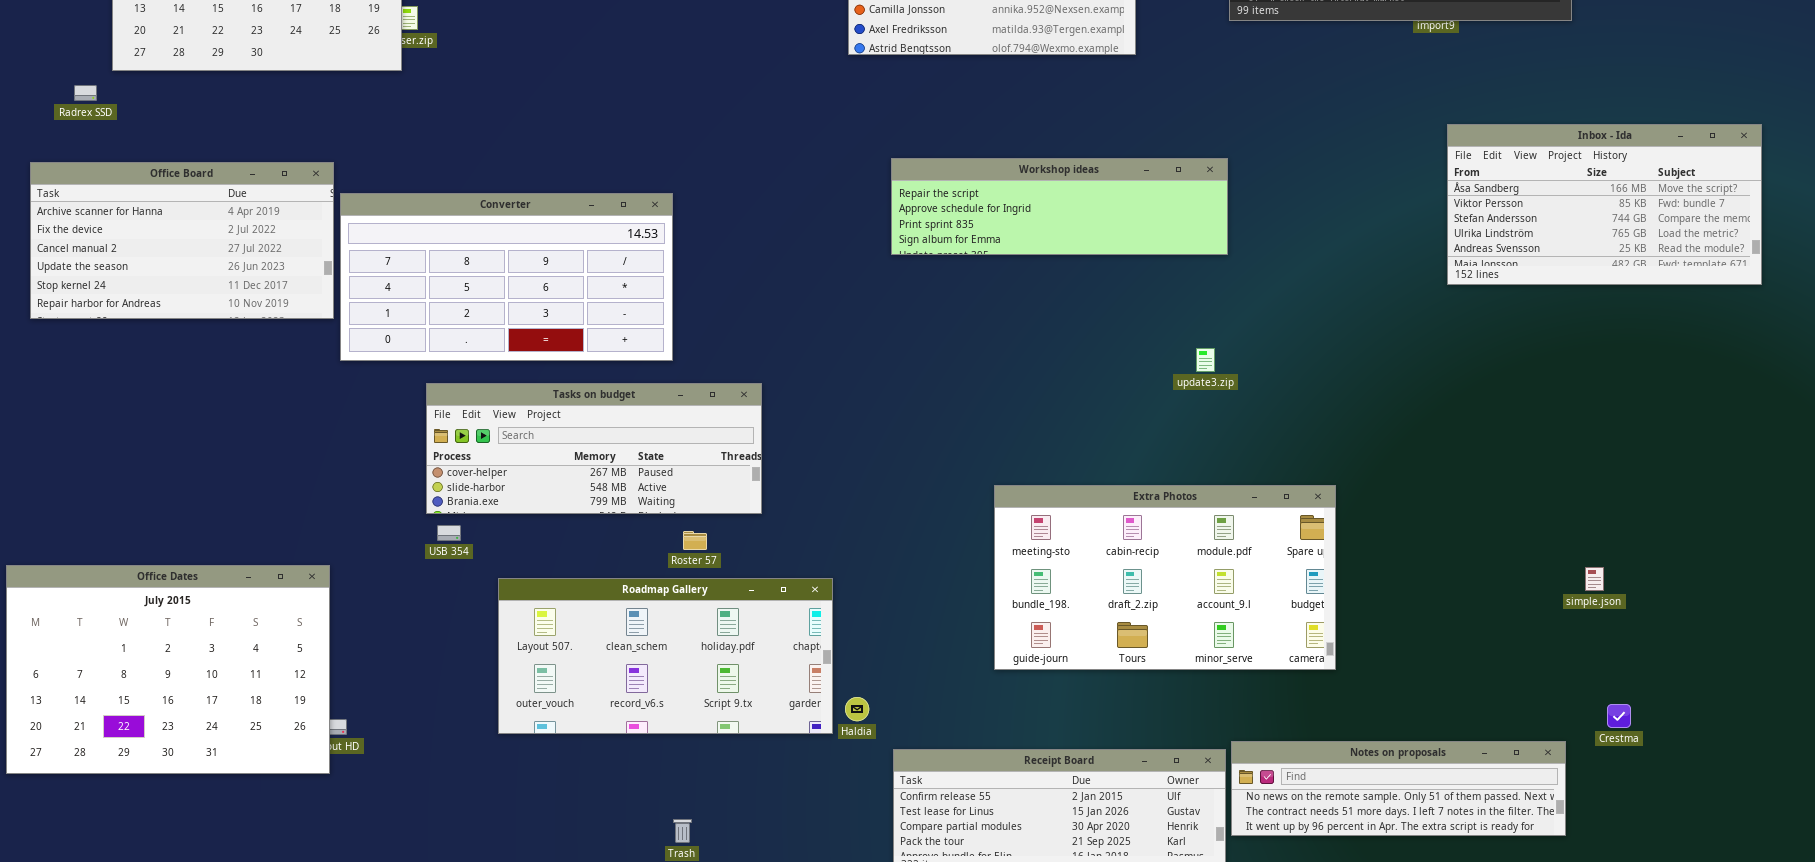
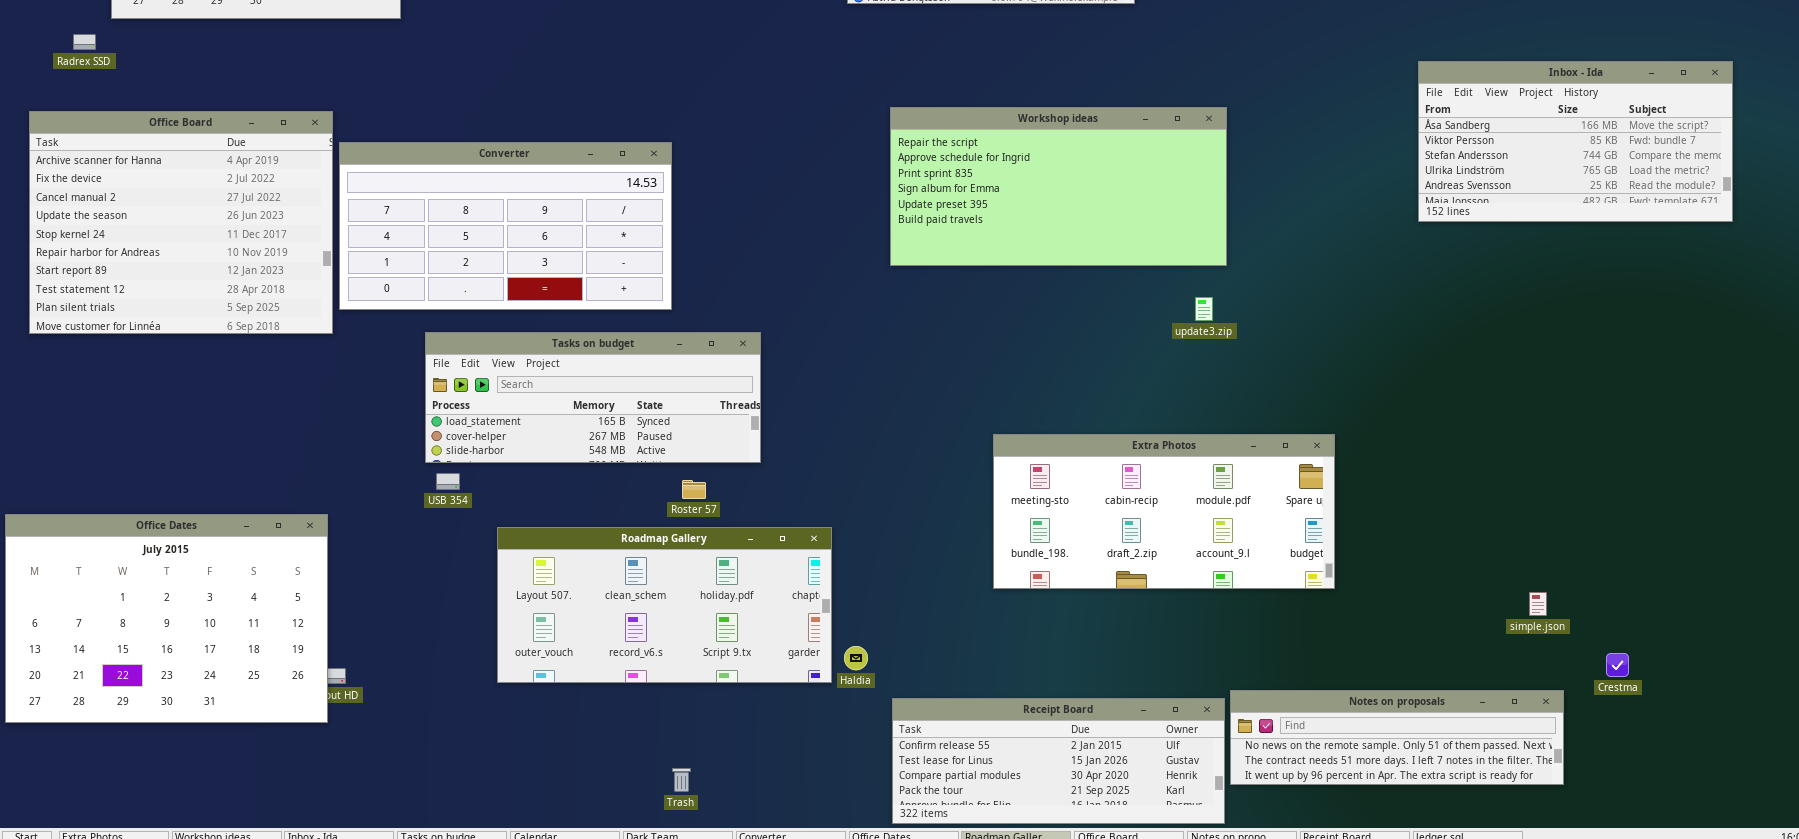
Inbox - Ida: [1447,124,1762,285] -> [1418,61,1733,222], moved
Workshop ideas: [891,158,1228,255] -> [890,107,1227,266], resized
Office Board: [30,162,334,319] -> [29,111,333,334], resized
Tasks on budget: [426,383,762,514] -> [425,332,761,463], scrolled up 1 row
Extra Photos: [994,485,1336,670] -> [993,434,1335,589], resized
simple.json: [1585,567,1604,591] -> [1529,592,1547,616], moved

